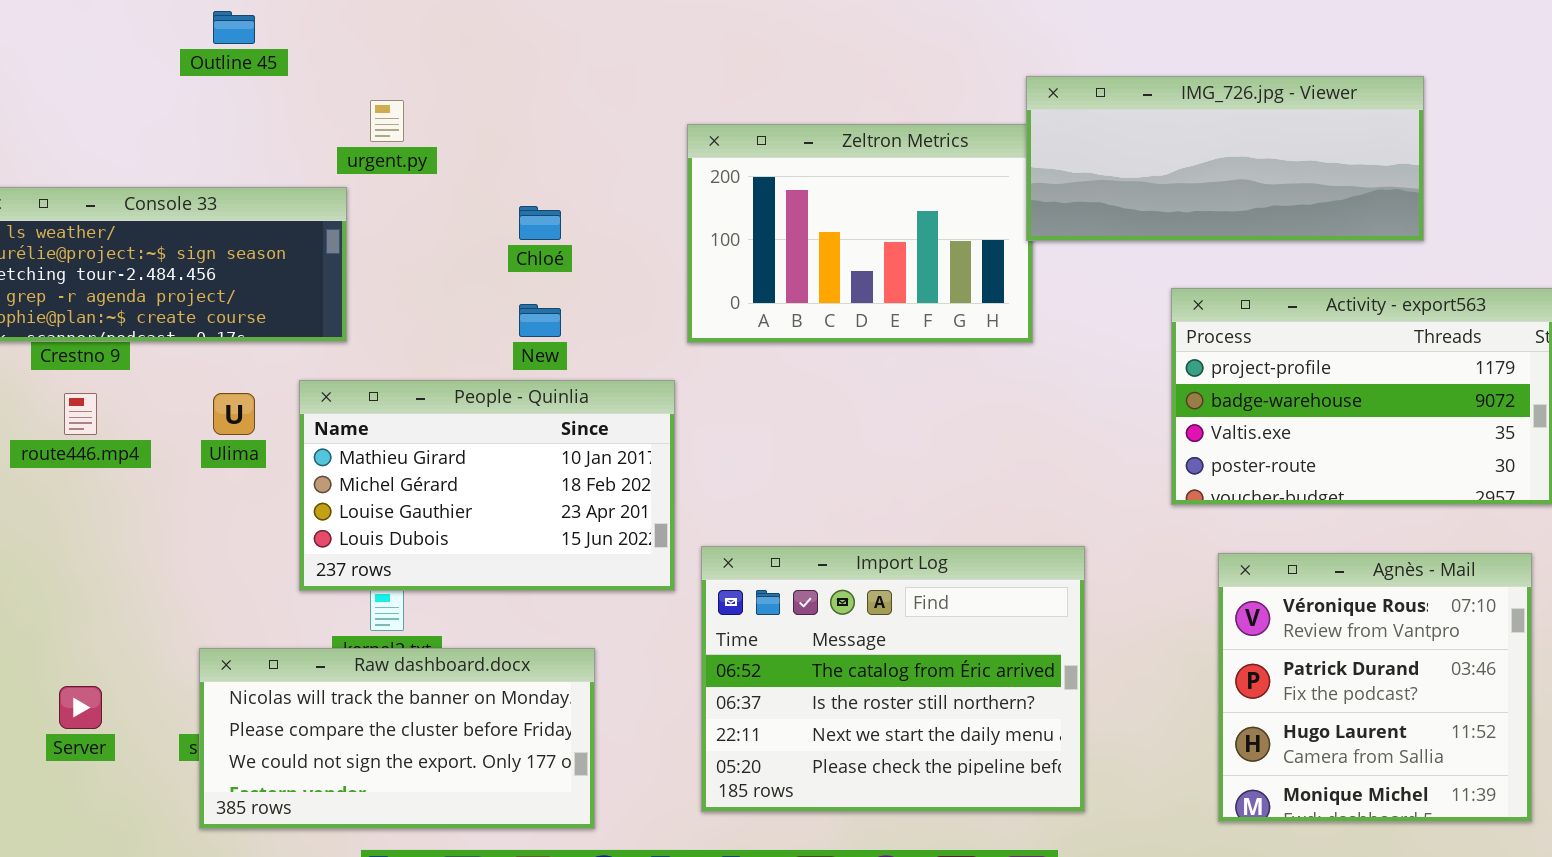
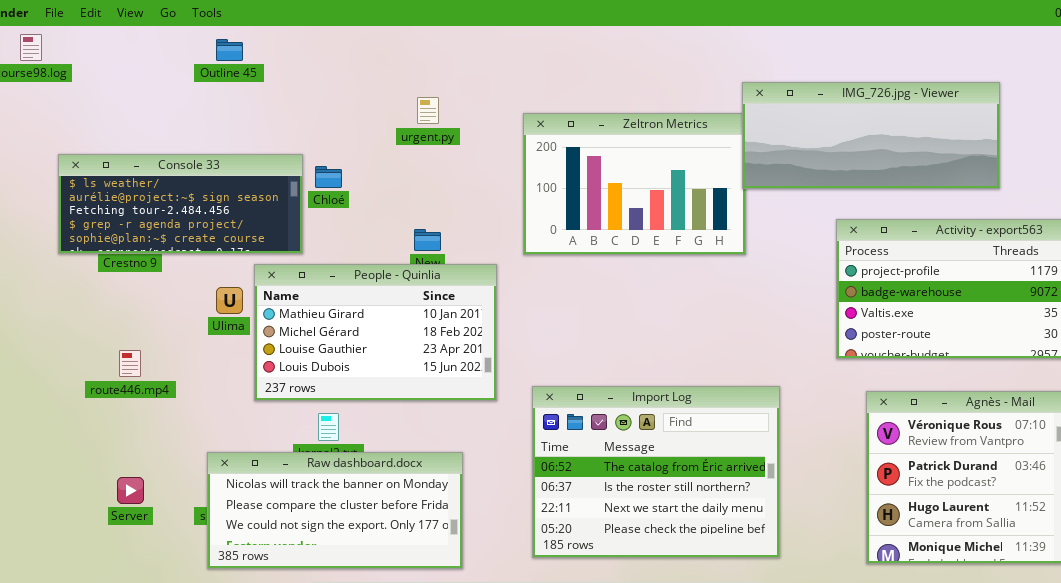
urgent.py: [370,100,404,142] -> [417,97,439,124], moved
Chloé: [519,206,561,240] -> [315,166,342,188], moved
People - Quinlia: [299,380,675,591] -> [254,264,497,401], moved
route446.mp4: [64,393,97,435] -> [119,350,141,377], moved

